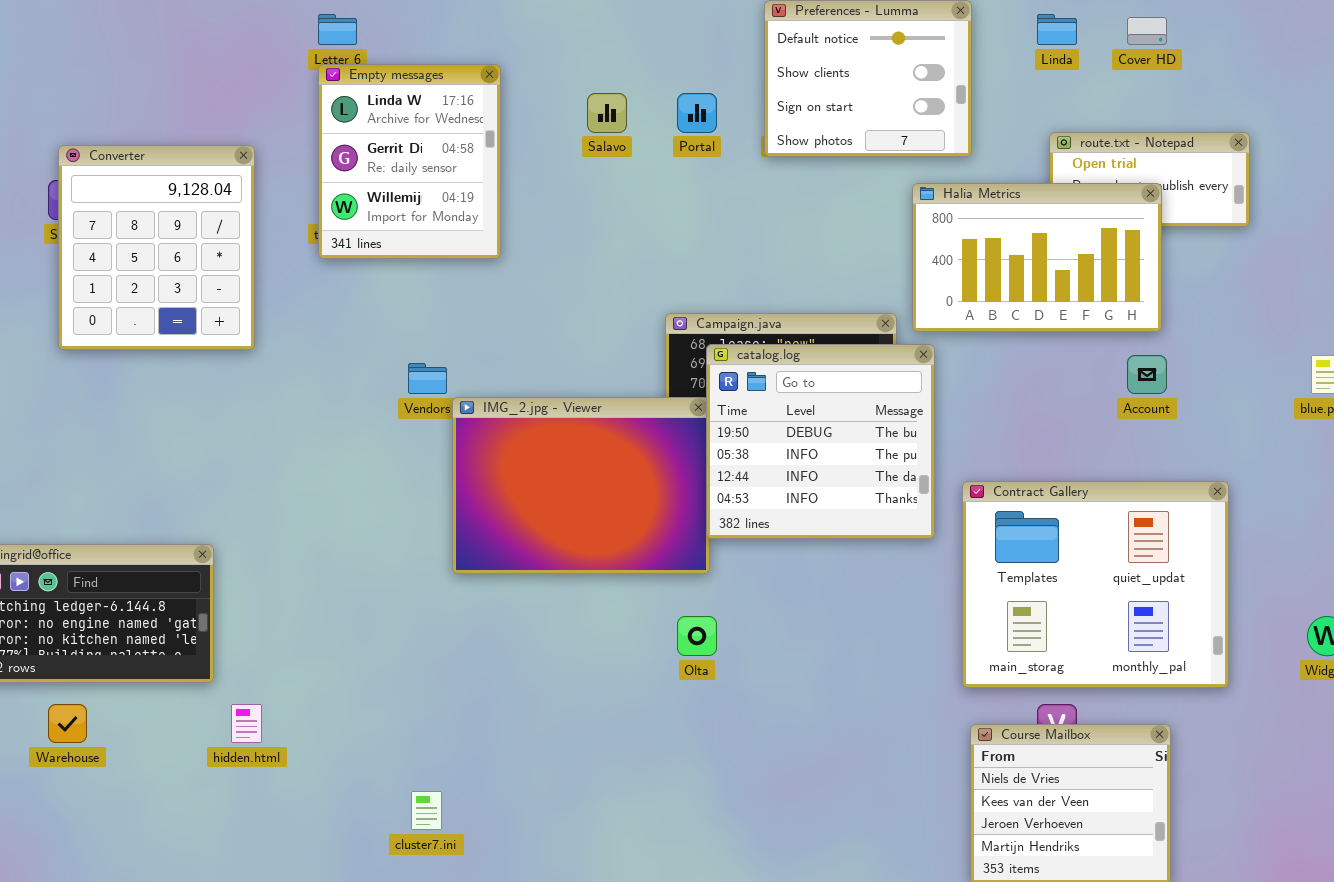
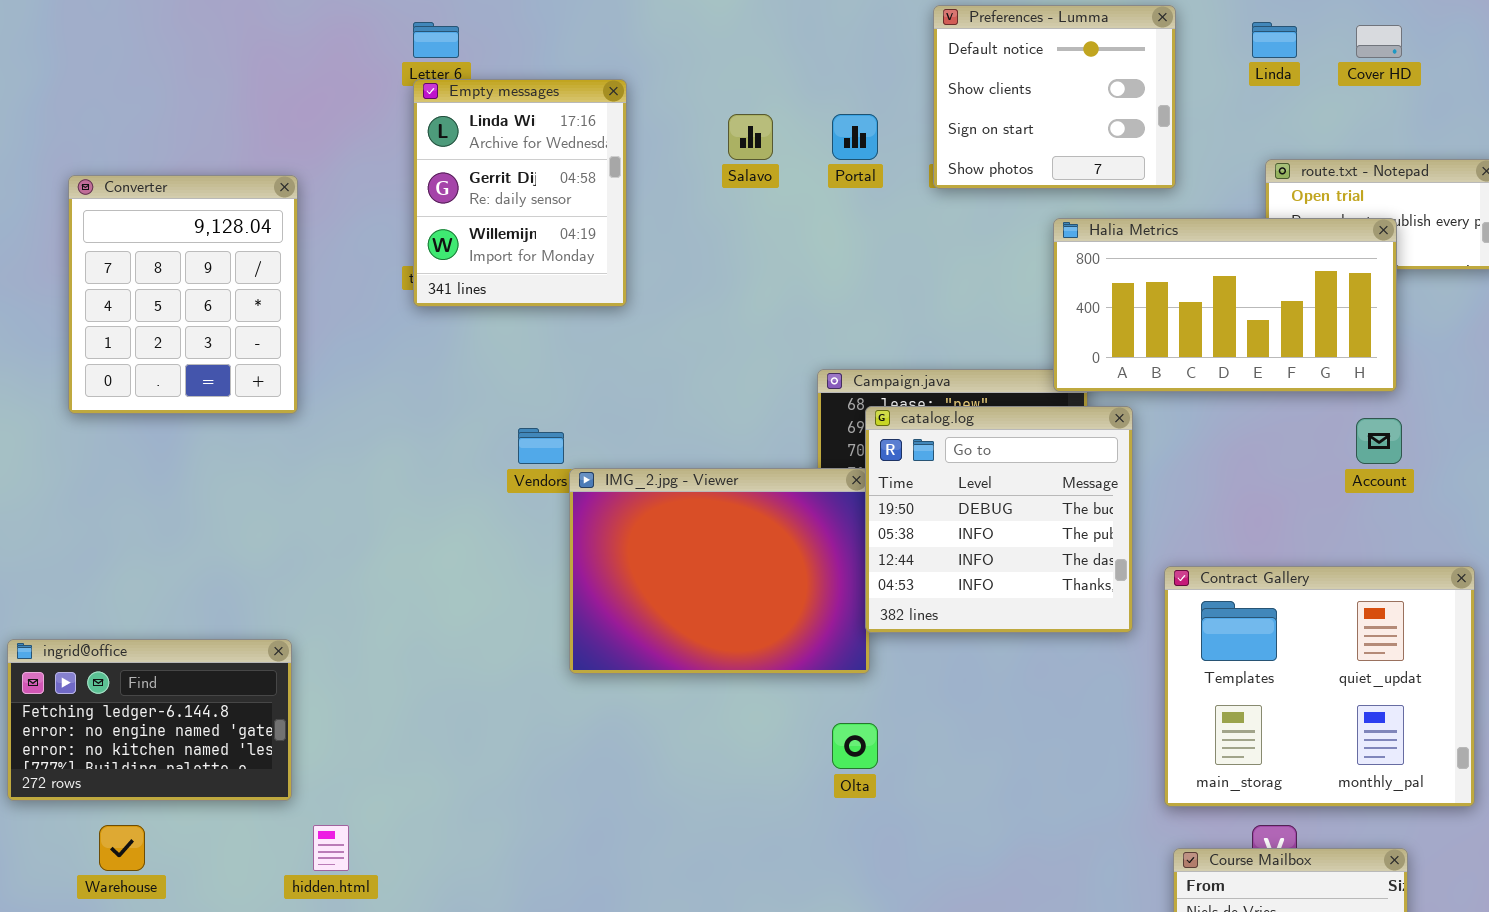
Converter: [58,145,255,350] -> [68,175,298,414], moved
Halia Metrics: [912,183,1162,332] -> [1053,218,1397,392], resized

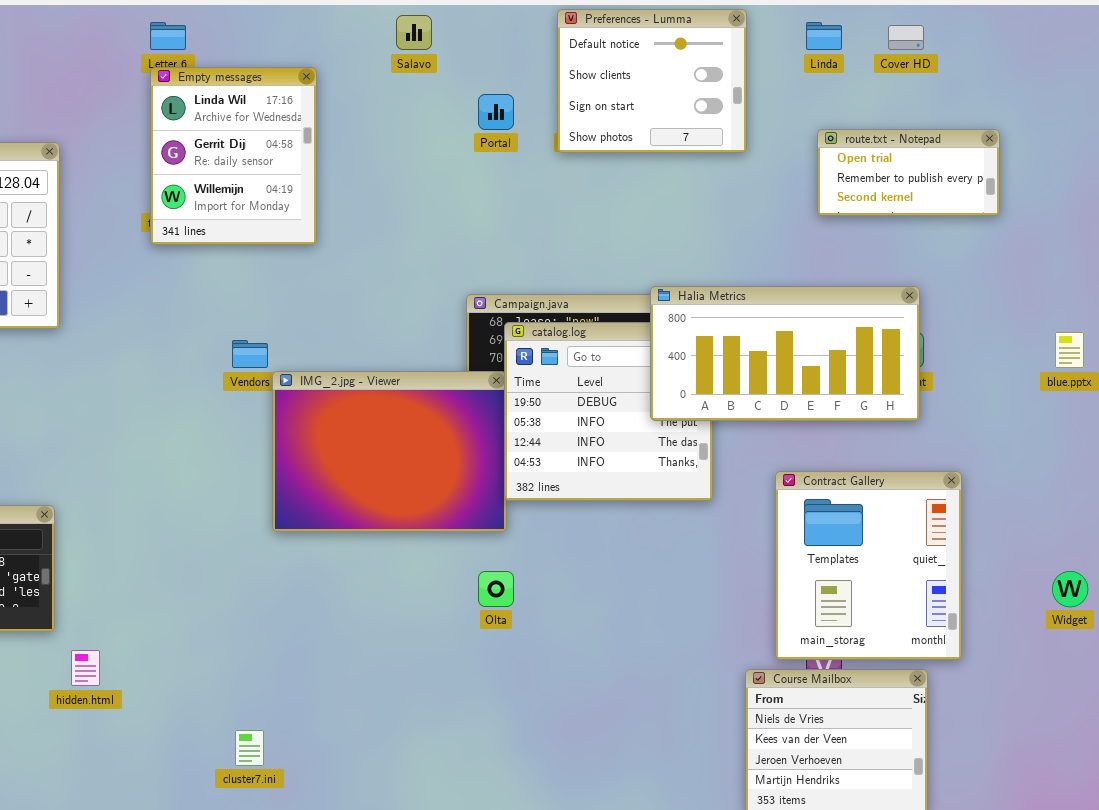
Salavo: [728,114,773,160] -> [396,15,432,50], moved
Halia Metrics: [1053,218,1397,392] -> [650,286,920,421], moved
Contract Gallery: [1164,566,1475,807] -> [775,471,962,660], moved, resized

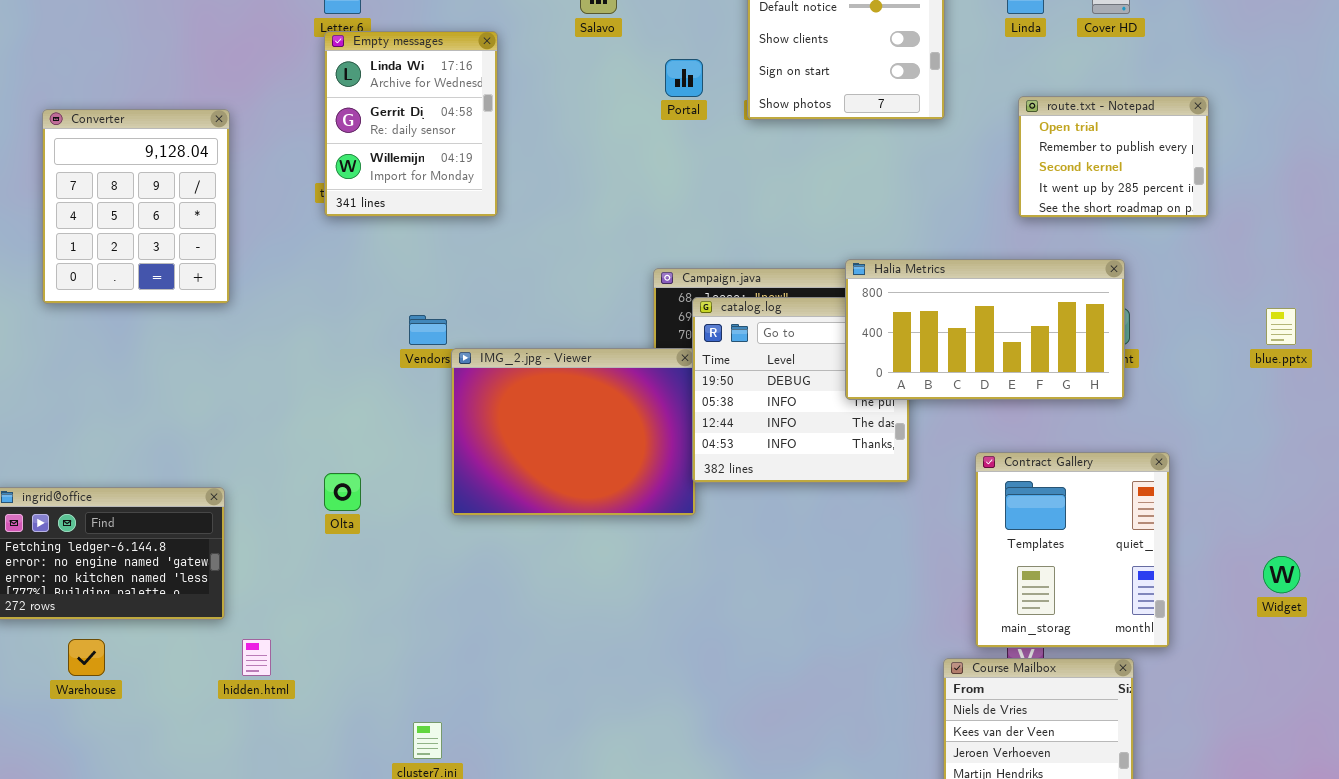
route.txt - Notepad: [817,129,1000,216] -> [1018,96,1209,218], resized
Olta: [478,571,514,607] -> [324,473,361,511], moved

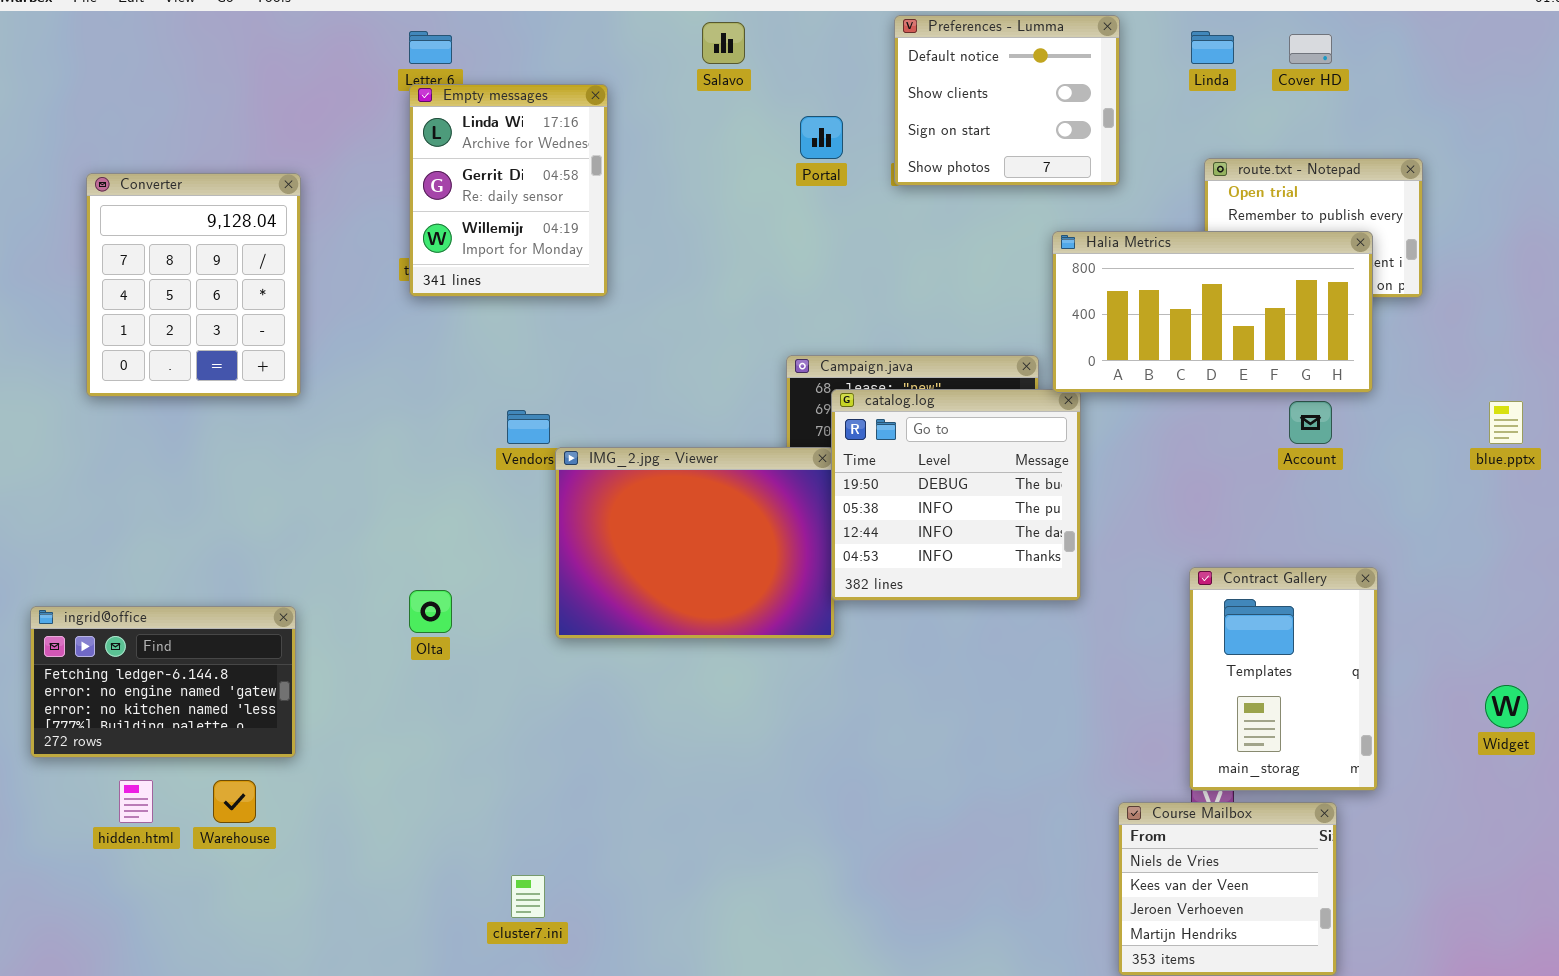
Halia Metrics: [845,259,1125,400] -> [1052,231,1373,393], moved
Contract Gallery: [975,452,1170,648] -> [1189,567,1378,791], resized
Warehouse: [68,639,105,676] -> [213,780,256,823], moved
hidden.html: [242,639,271,676] -> [119,780,153,823], moved

